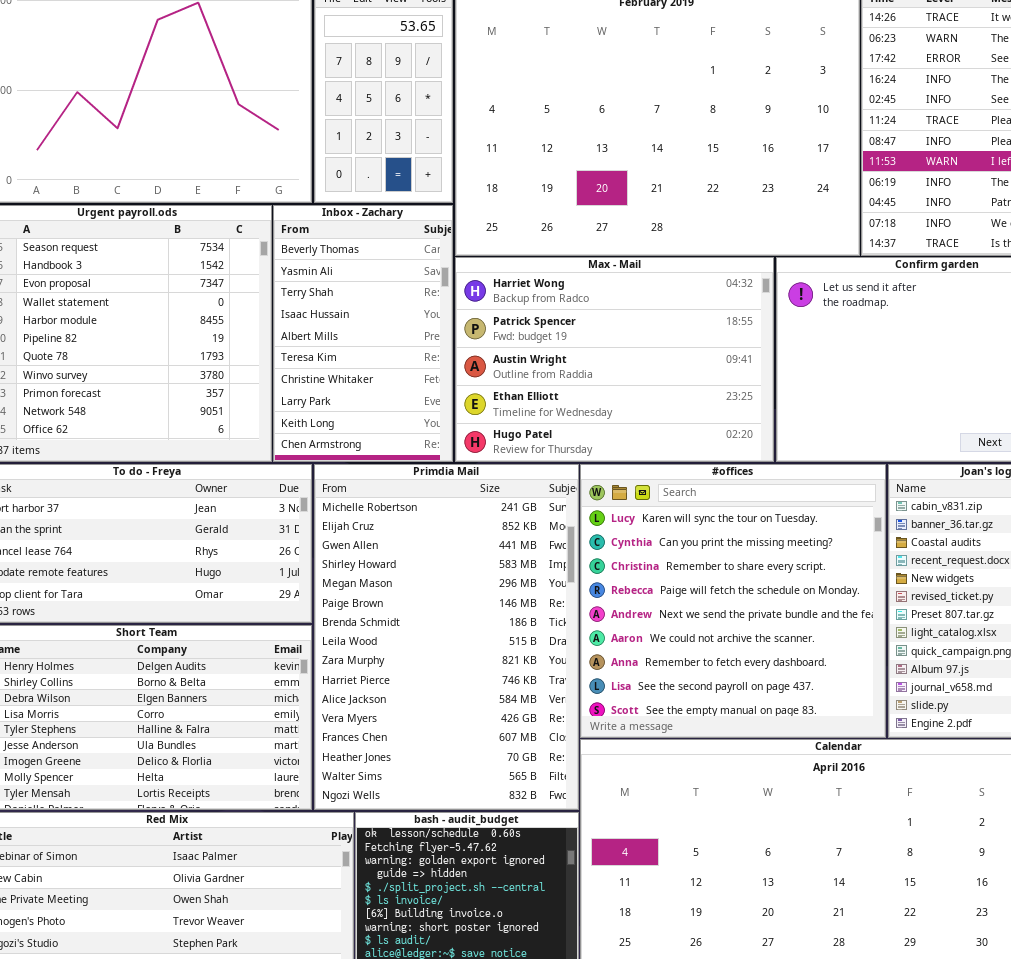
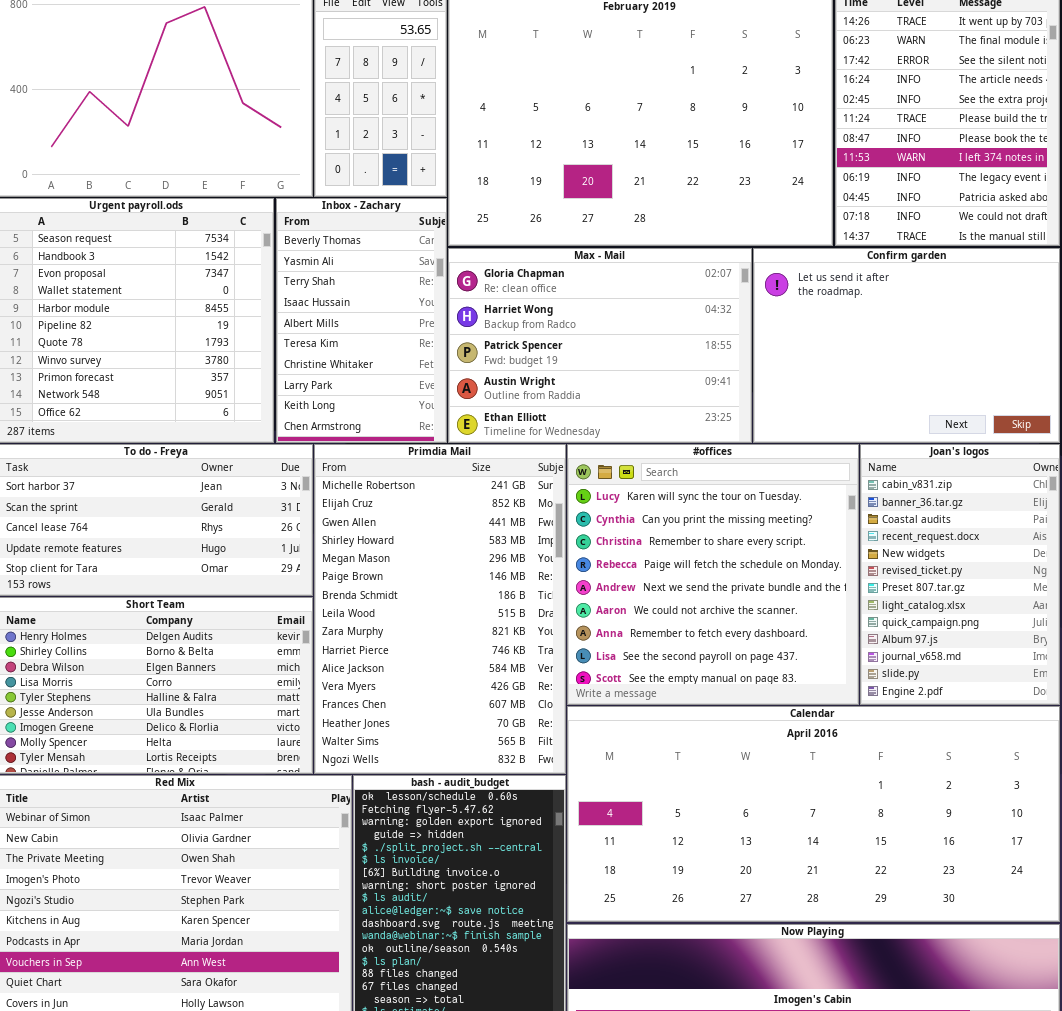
Max - Mail: [455,257,774,462] -> [448,248,752,443], scrolled up 1 row

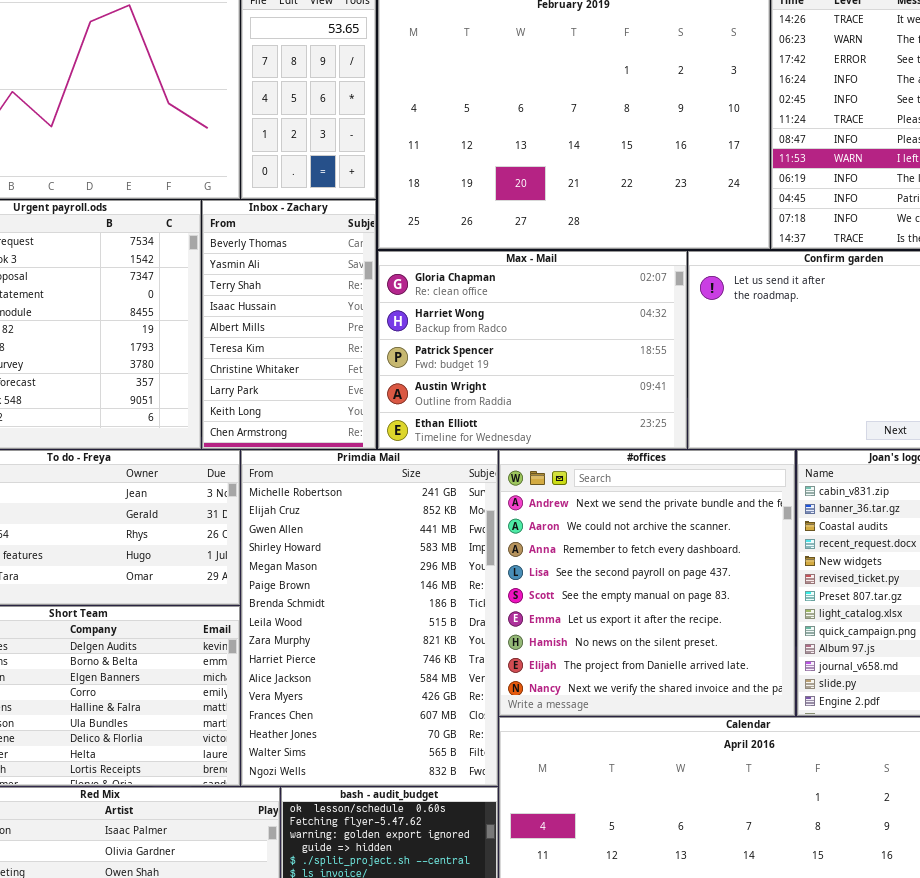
#offices: [567,444,859,705] -> [499,450,795,716], scrolled down 4 rows

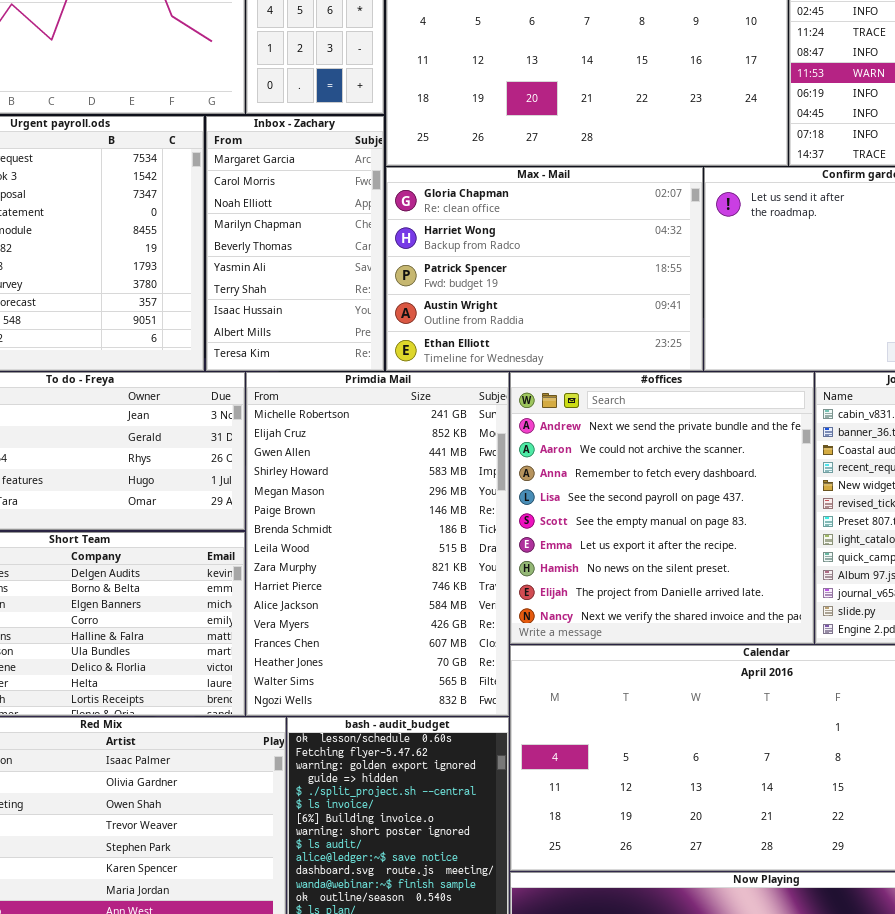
Inbox - Zachary: [202,200,376,449] -> [206,116,384,371], scrolled up 4 rows

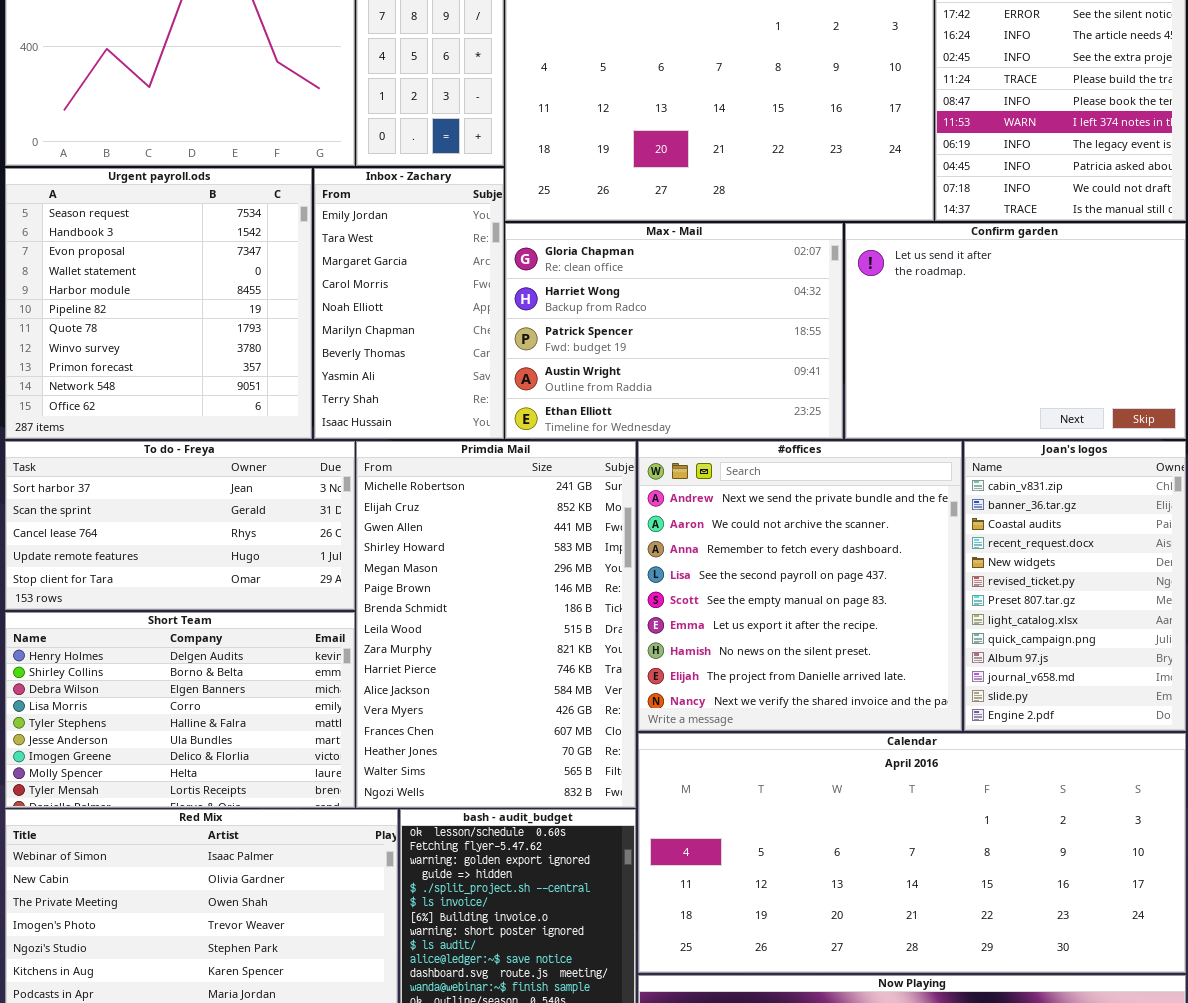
Inbox - Zachary: [206,116,384,371] -> [314,168,504,439], scrolled up 2 rows

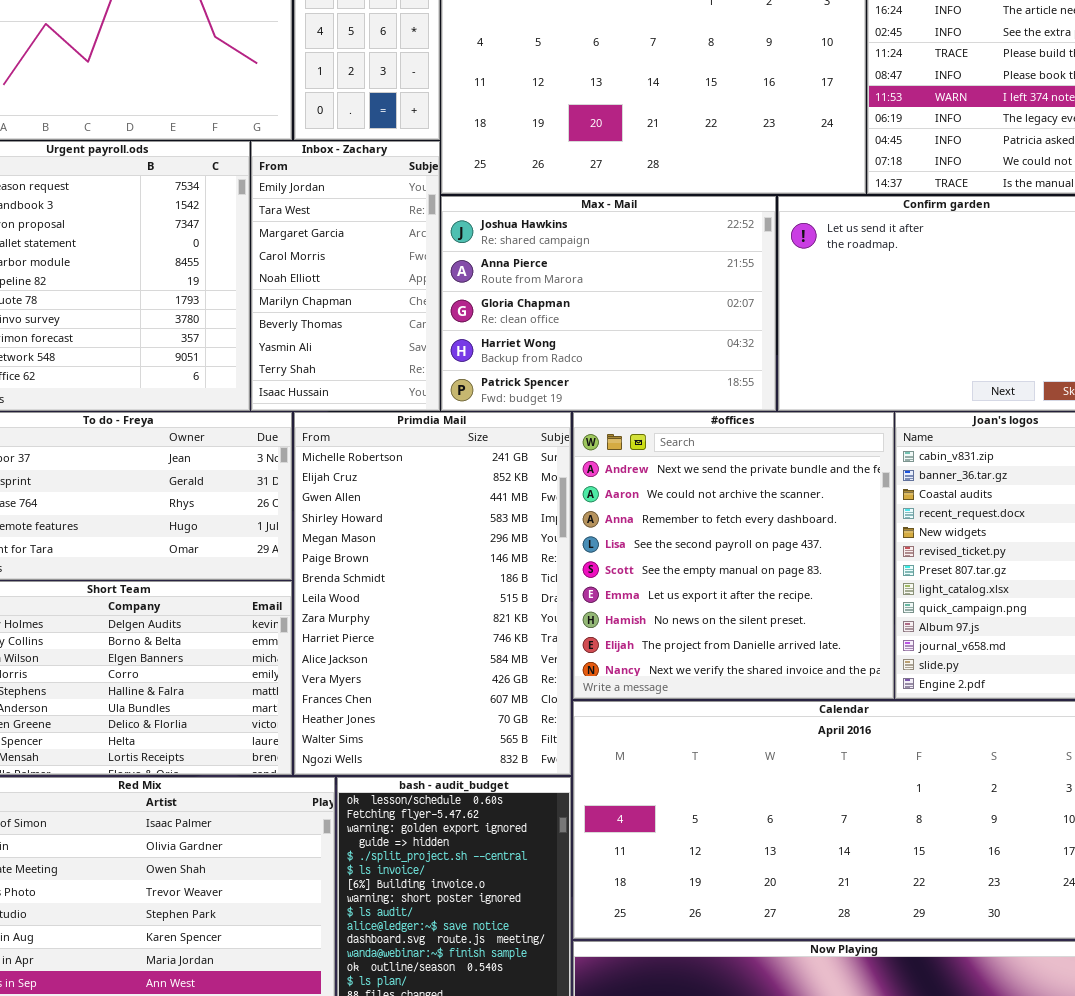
Max - Mail: [505,223,843,439] -> [441,196,776,411], scrolled up 2 rows

